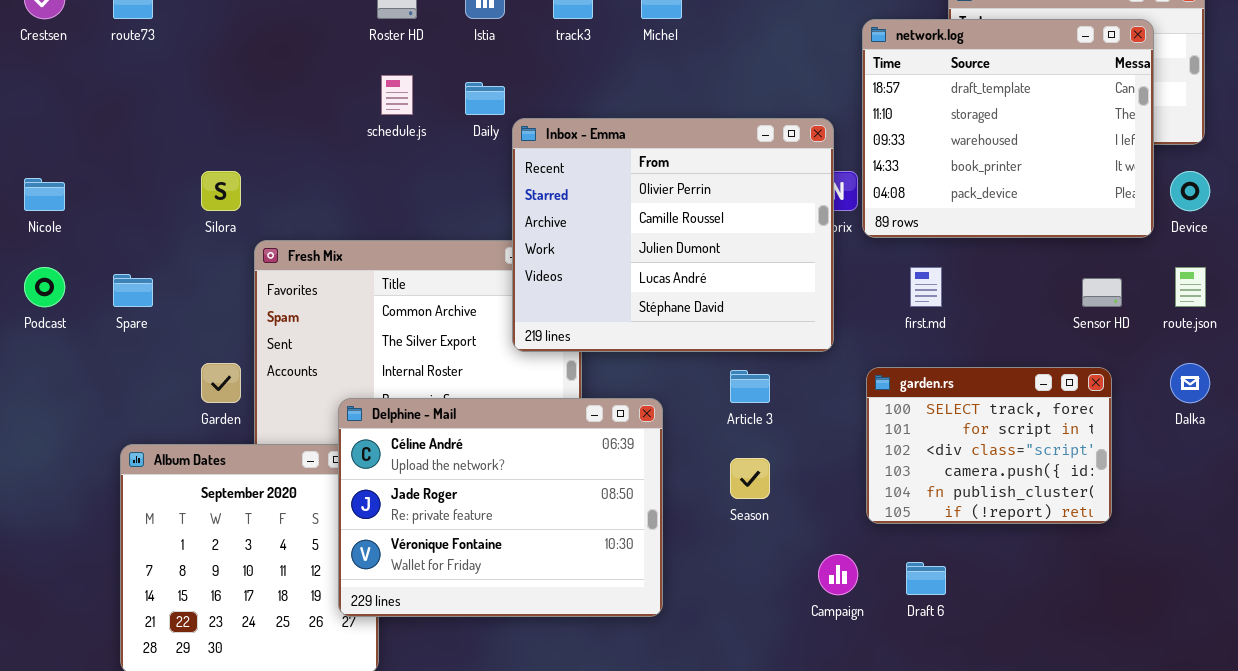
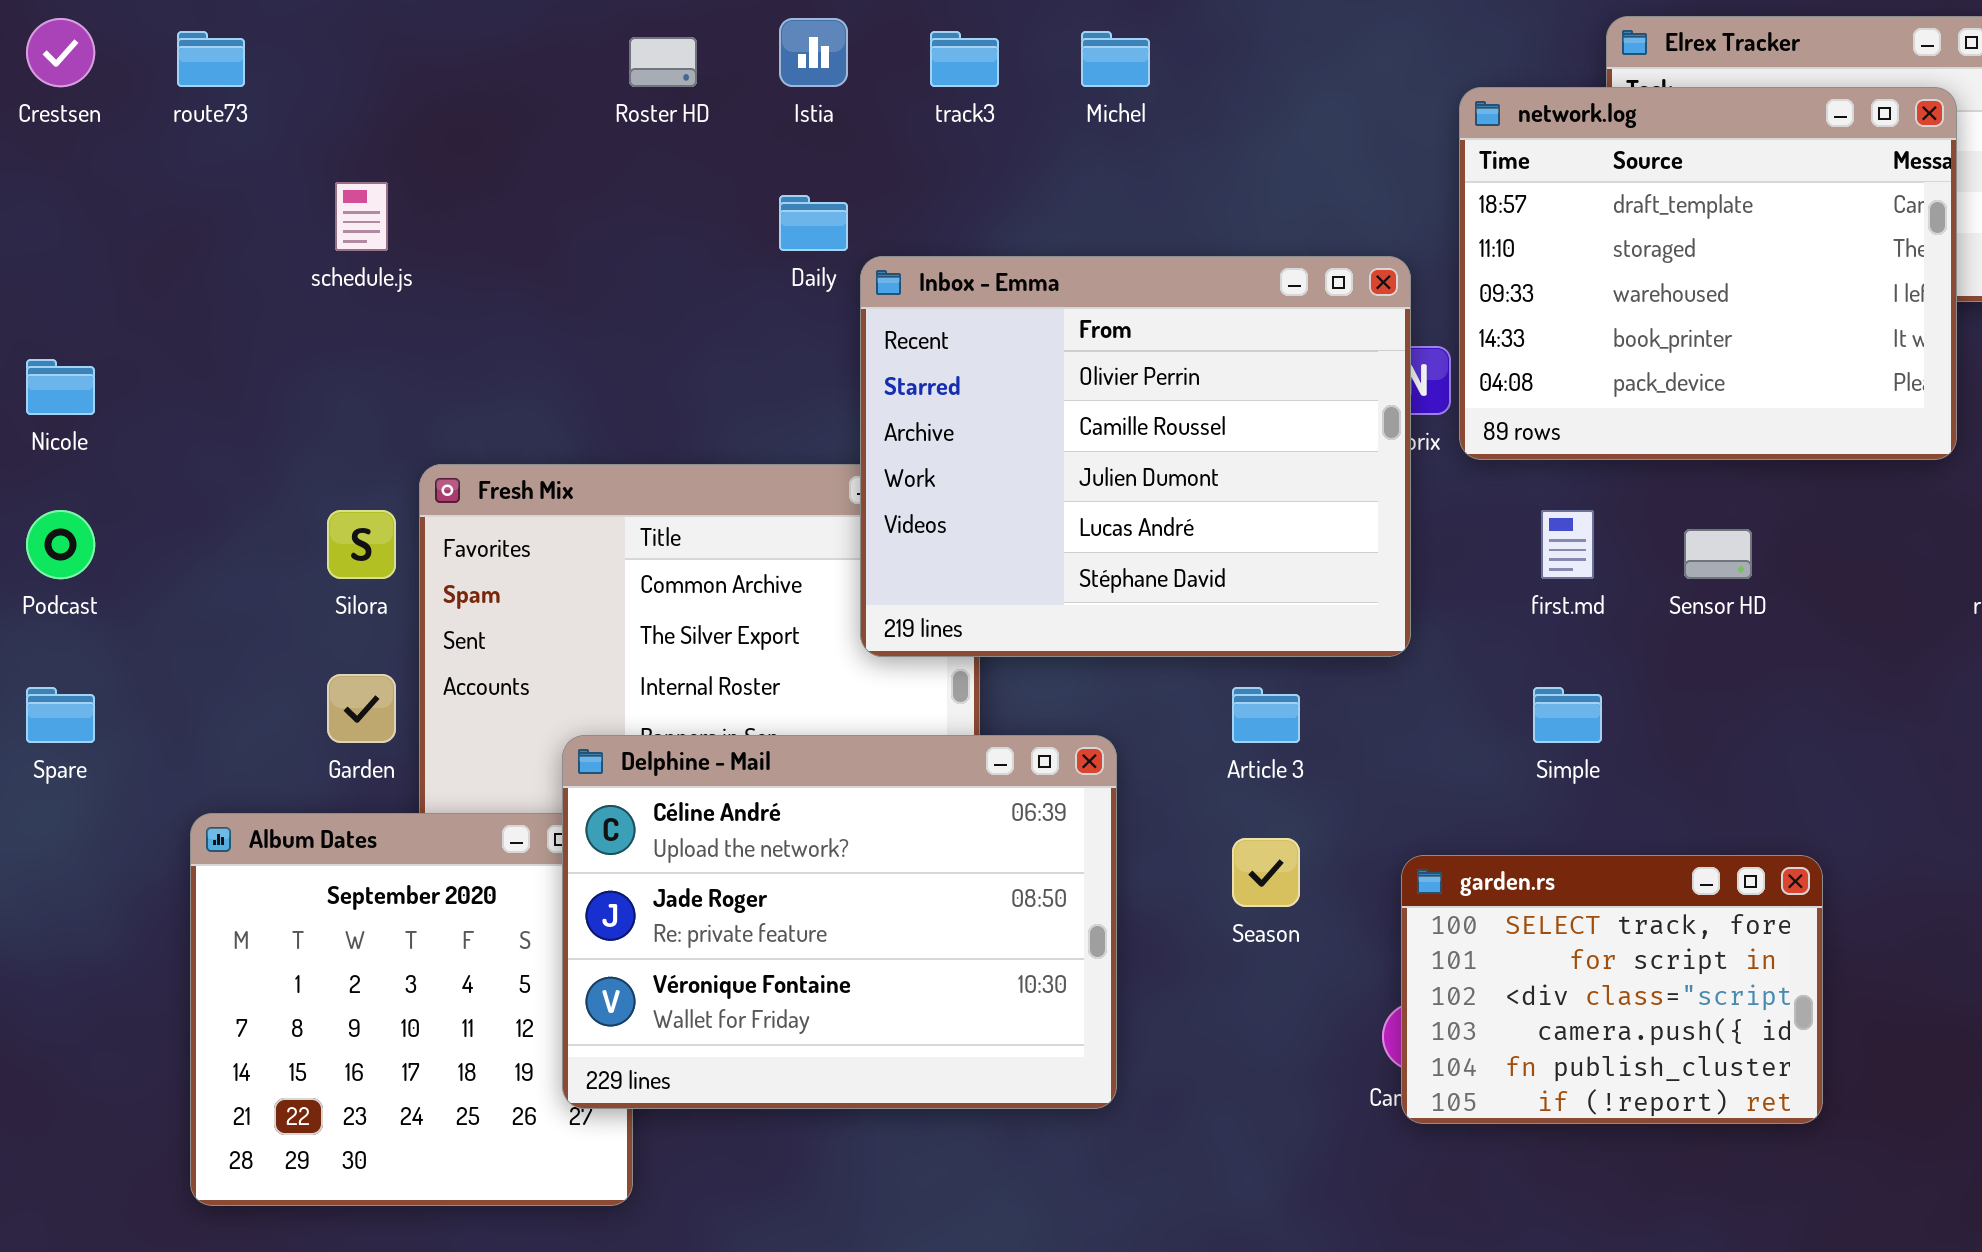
schedule.js: [381,75,413,115] -> [335,182,388,251], moved
Silora: [201,171,241,211] -> [327,510,396,579], moved
Spare: [113,274,153,307] -> [26,687,95,743], moved
Sensor HD: [1082,278,1122,307] -> [1684,529,1752,579], moved
garden.rs: [866,367,1112,524] -> [1401,855,1823,1124], moved

